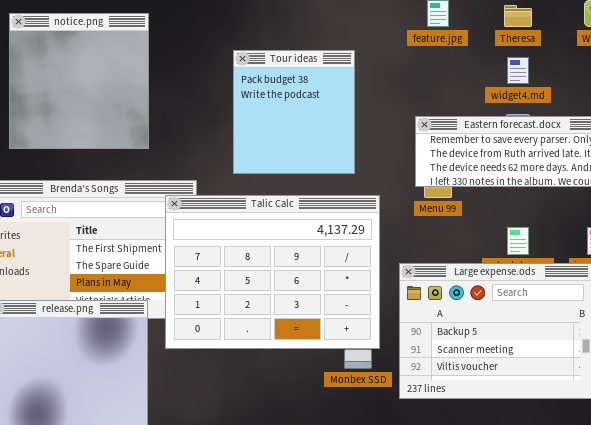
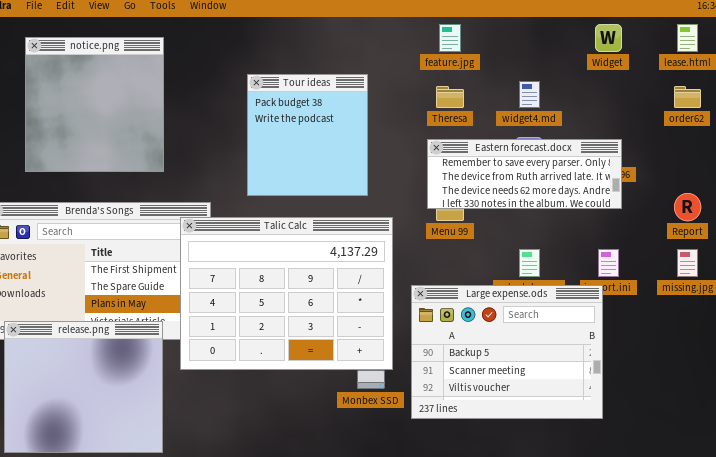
Theresa: [504,5,532,27] -> [436,86,464,108], moved

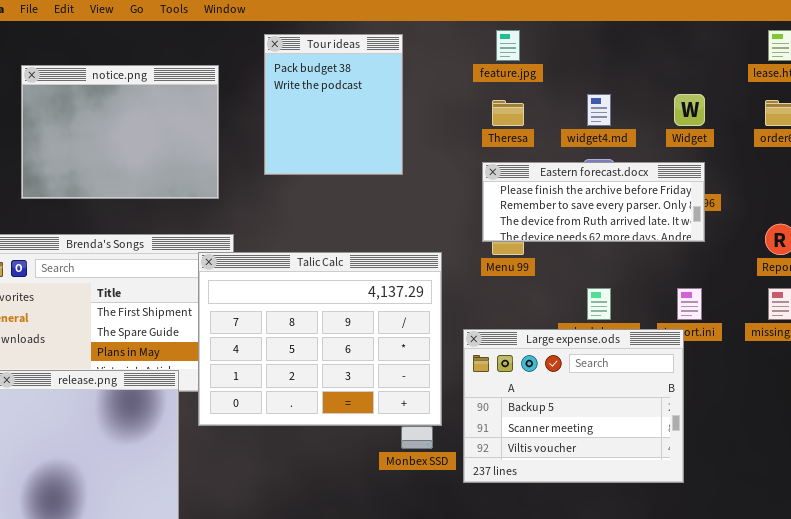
Widget: [595,24,622,52] -> [674,94,705,126], moved
notice.png: [25,37,164,172] -> [21,65,219,199], resized
Tour ideas: [247,74,368,196] -> [264,34,403,175], moved
Eastern forecast.docx: [427,139,622,209] -> [482,162,705,242], scrolled up 1 row

